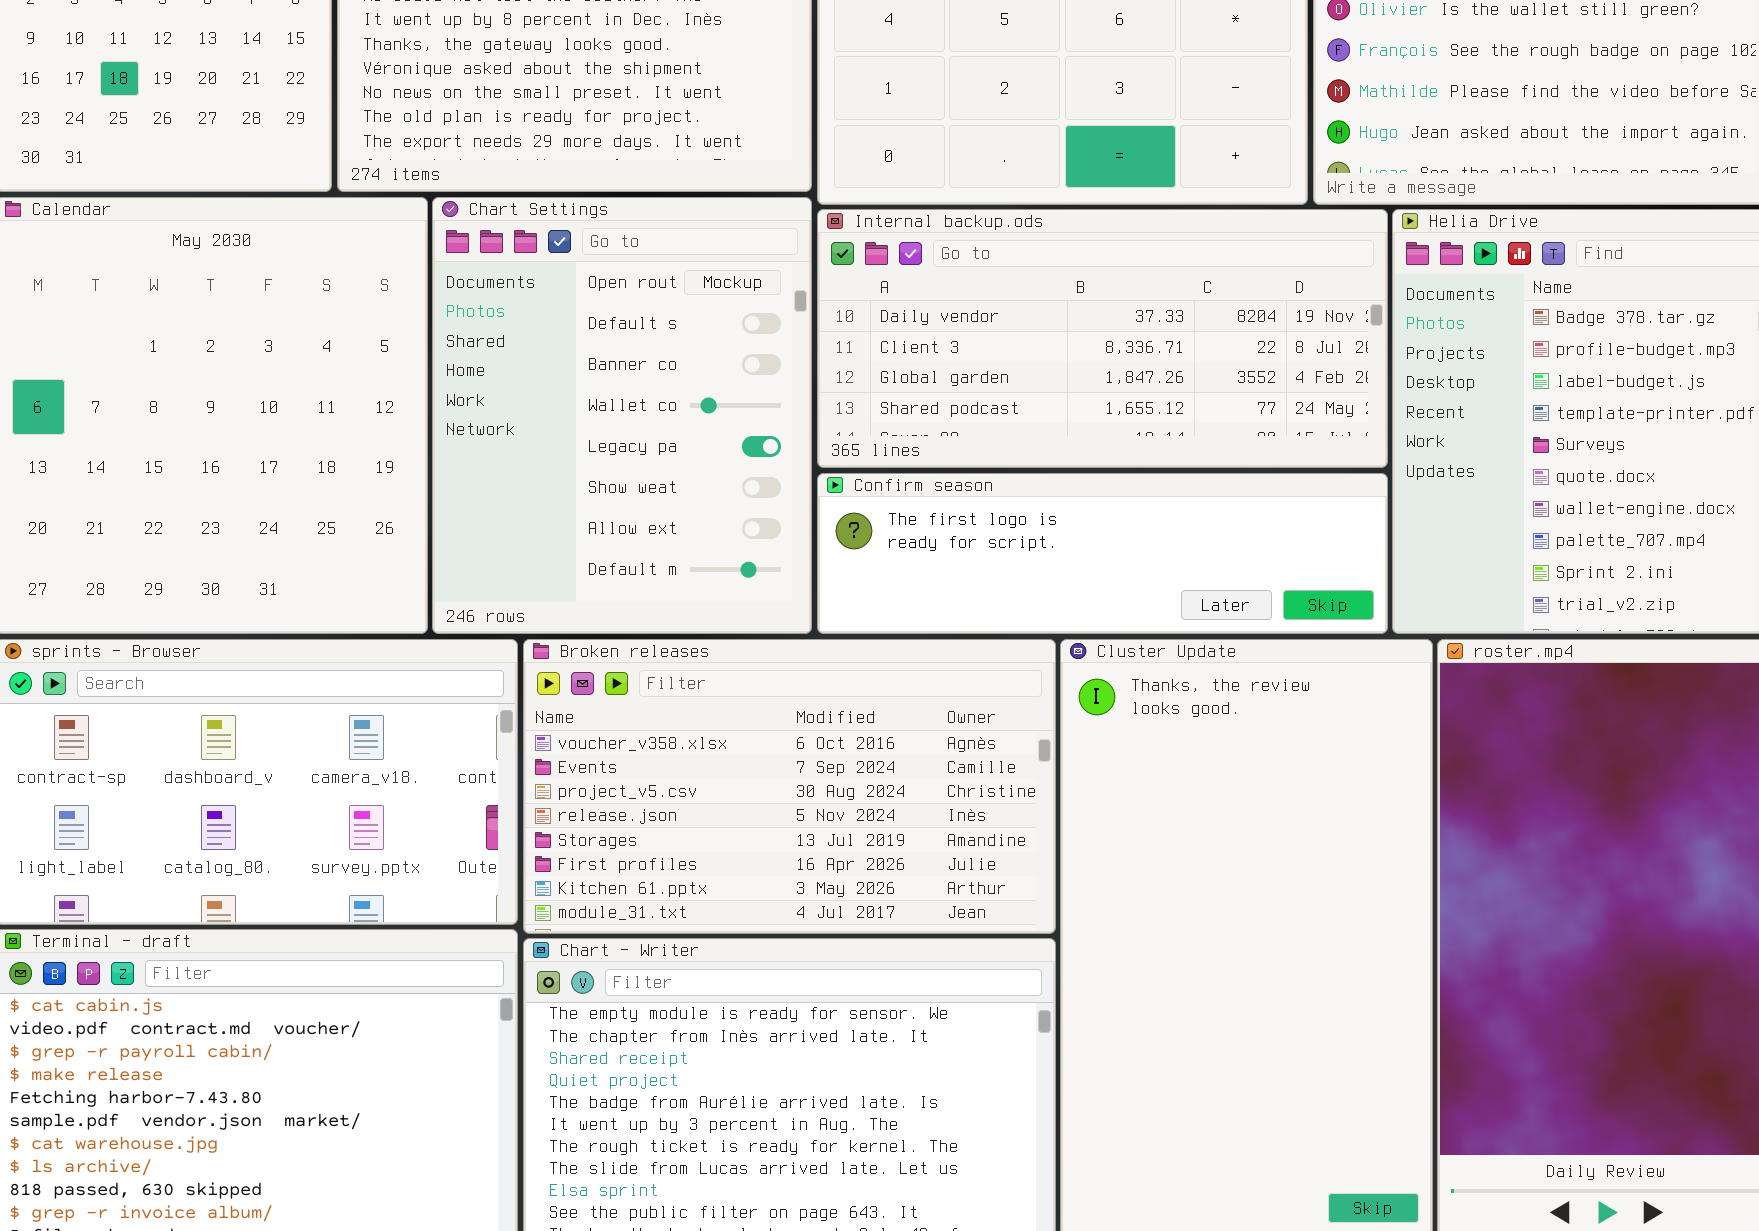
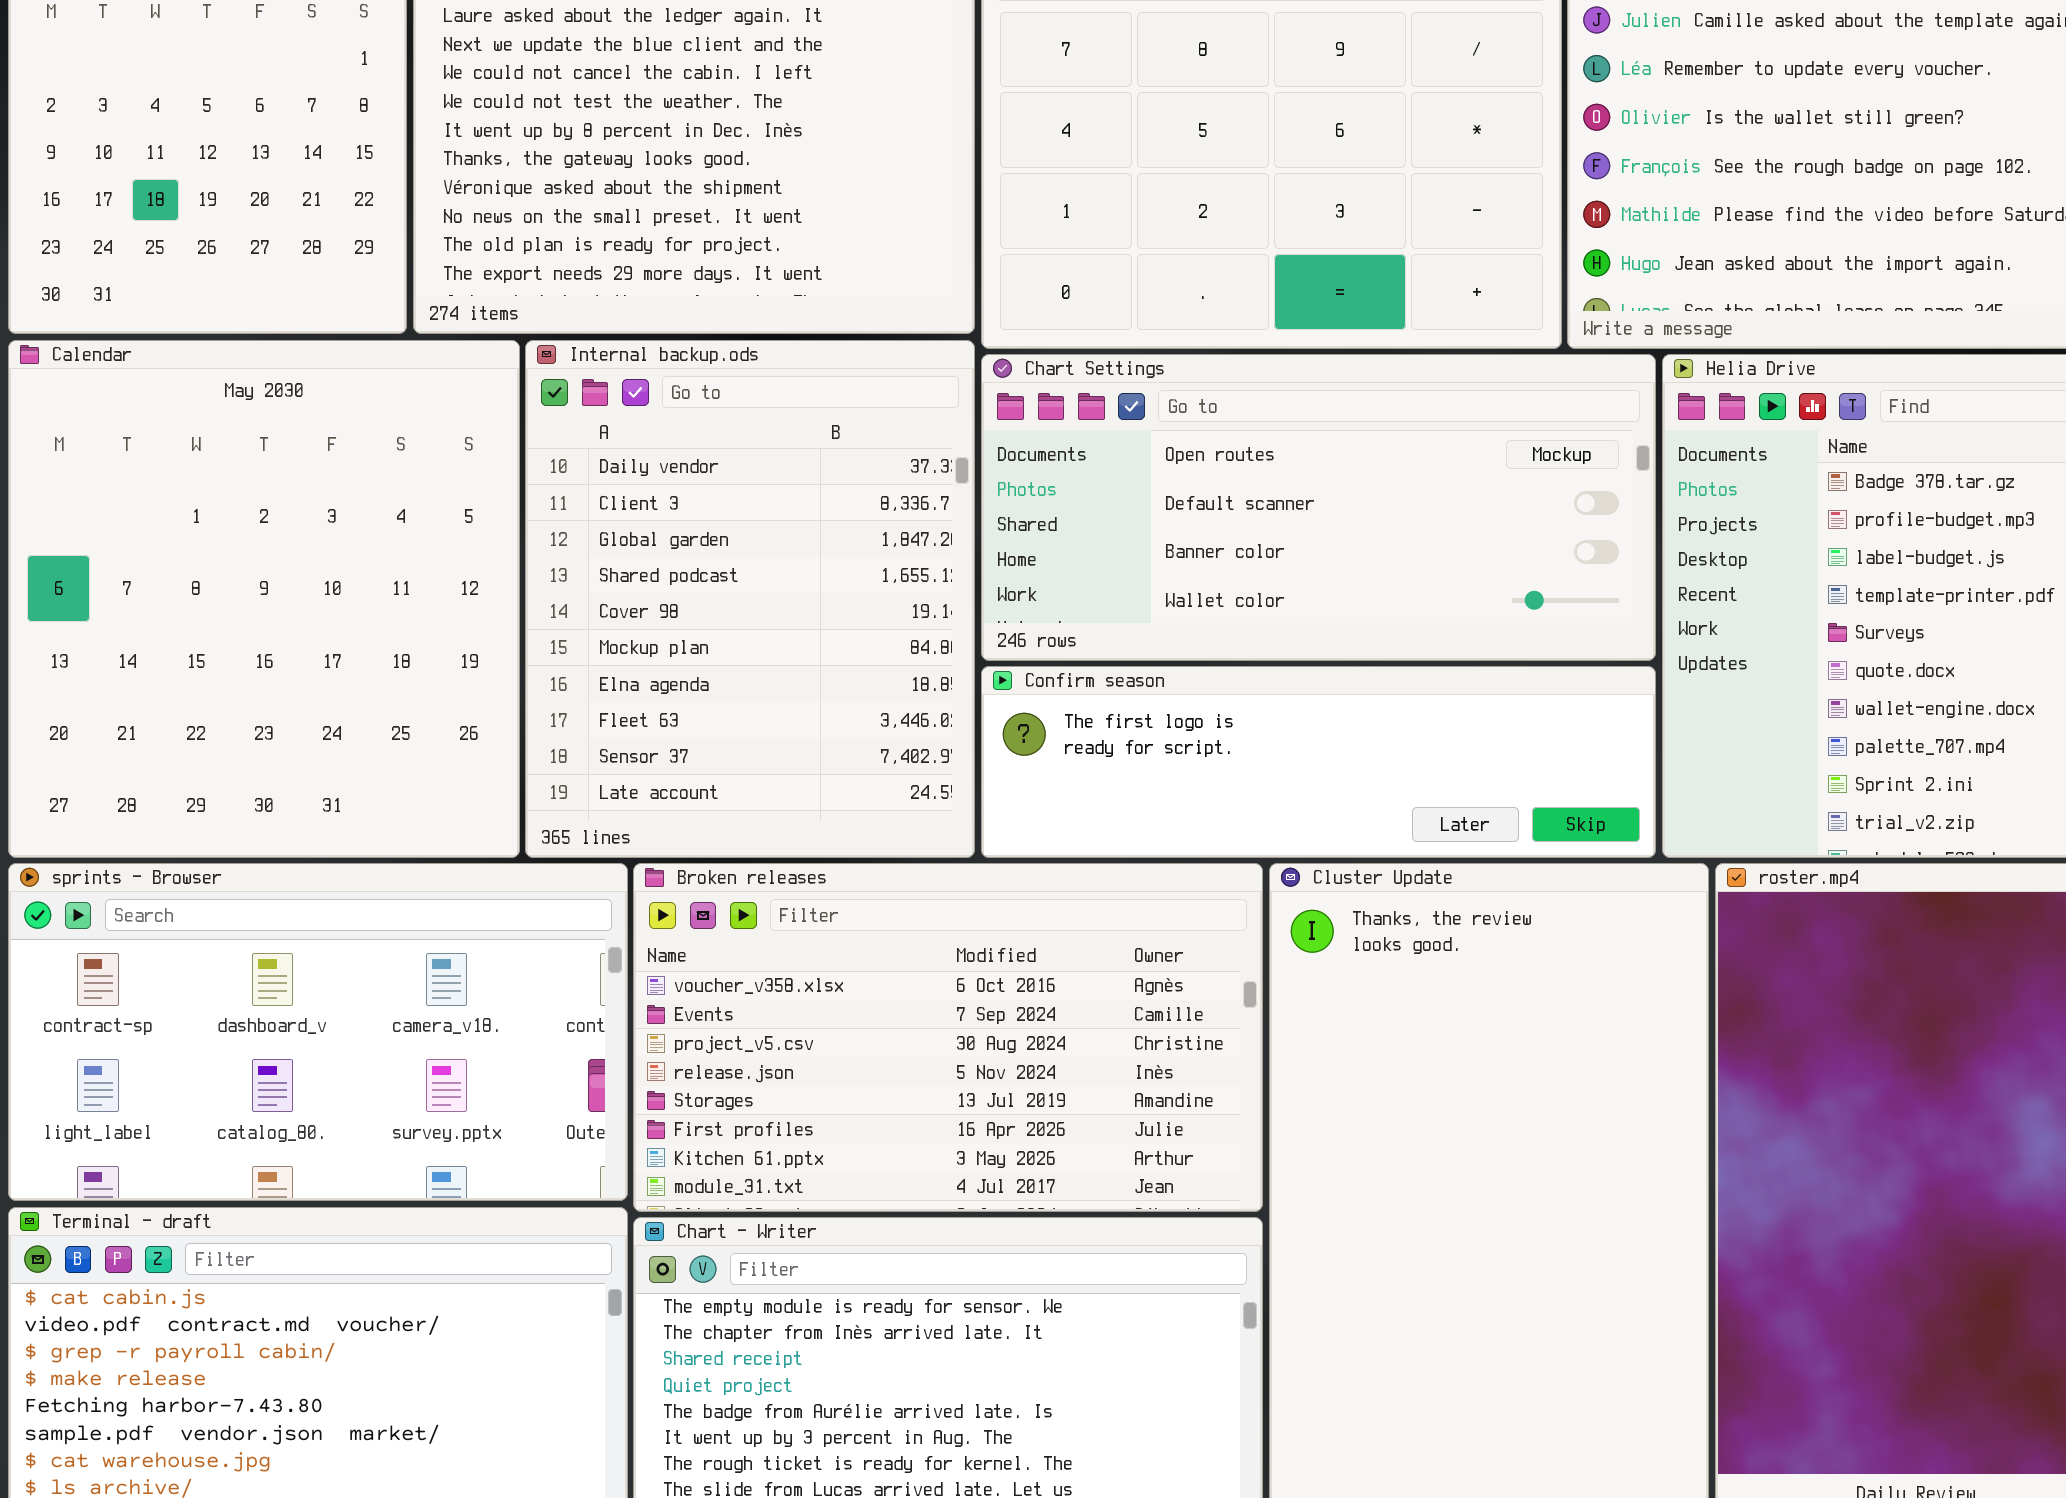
Chart Settings: [432,197,812,634] -> [981,354,1656,661], moved, resized
Internal backup.ods: [817,209,1388,468] -> [525,340,975,858], moved, resized

